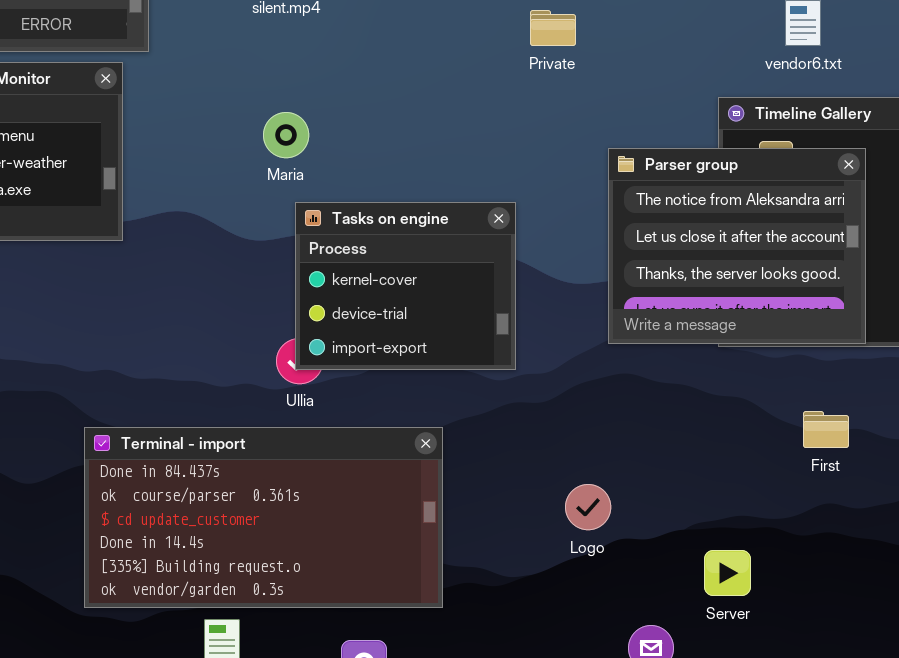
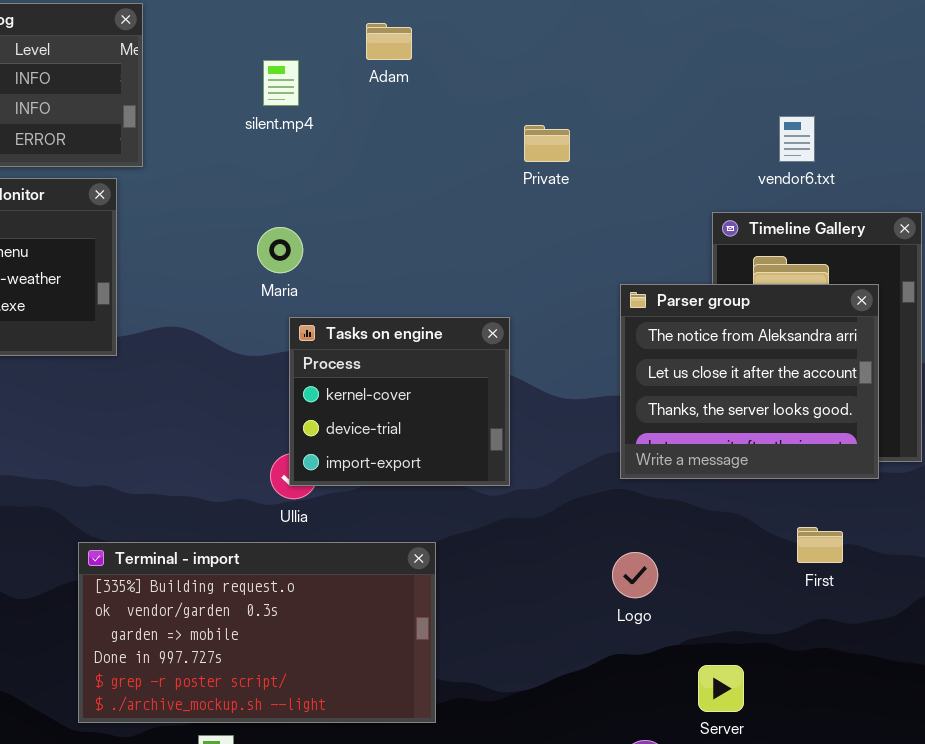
Parser group: [608,148,866,344] -> [620,284,879,479], moved
Terminal - import: [84,427,443,608] -> [78,542,436,723], scrolled down 4 rows
Logo: [565,484,611,530] -> [612,552,658,598], moved

